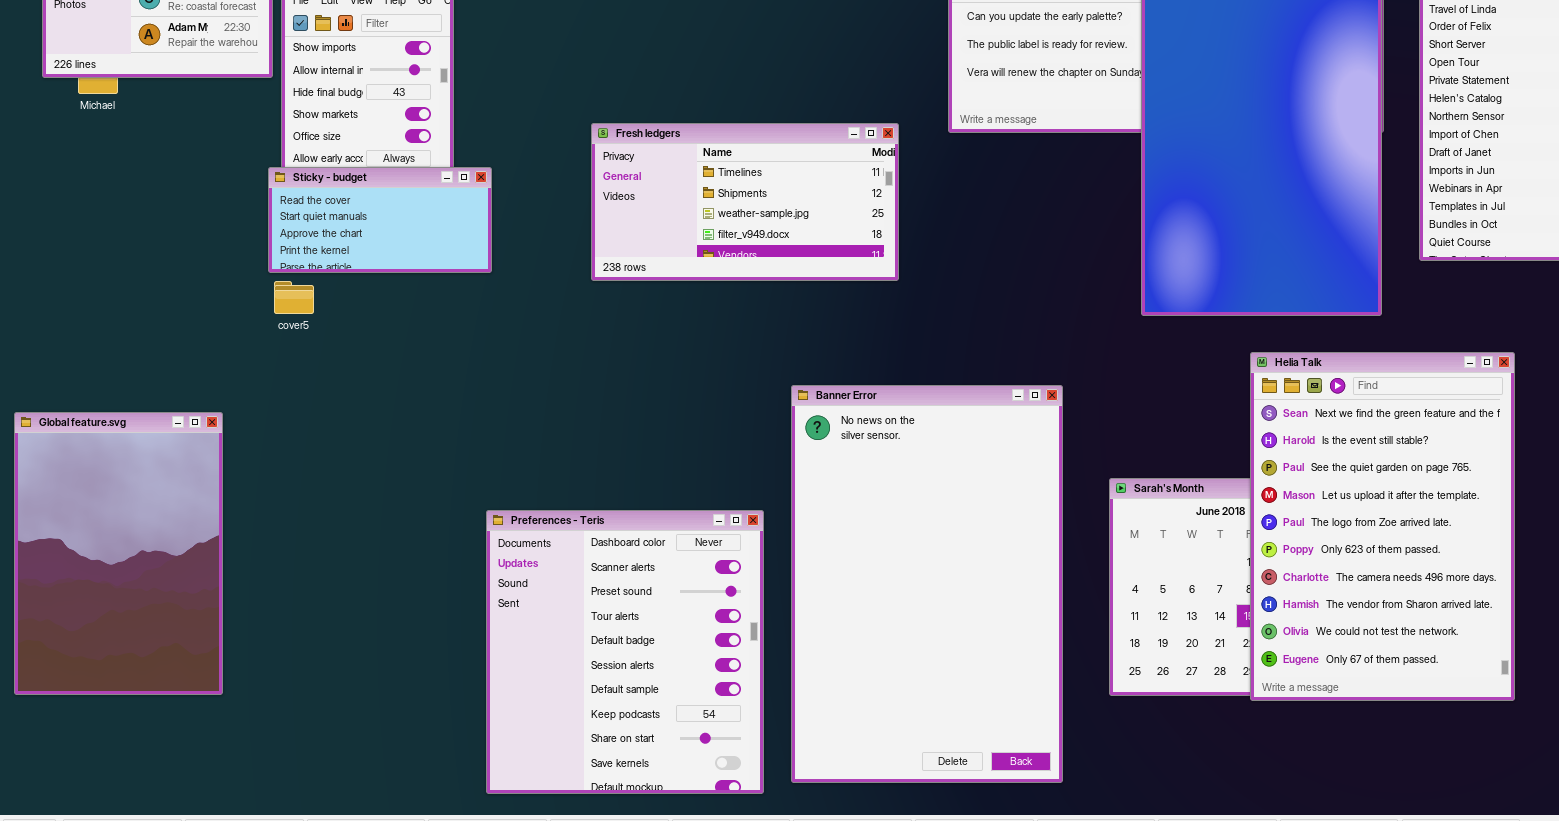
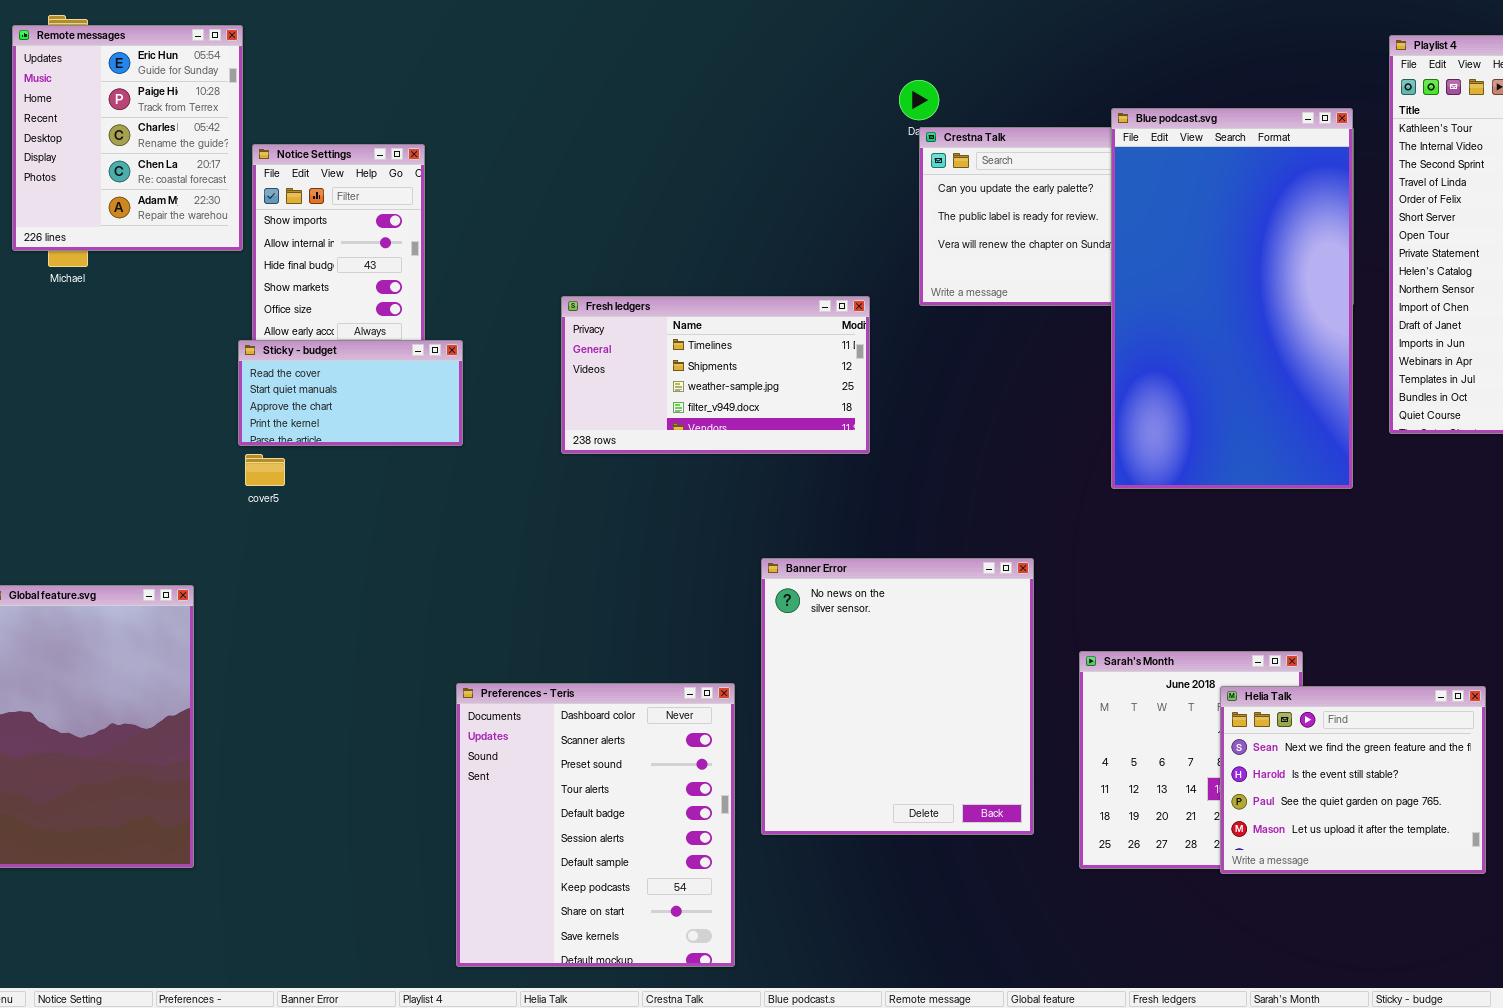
Helia Talk: [1250,352,1515,701] -> [1220,686,1486,874], resized
Banner Error: [791,385,1063,783] -> [761,558,1034,835], resized

